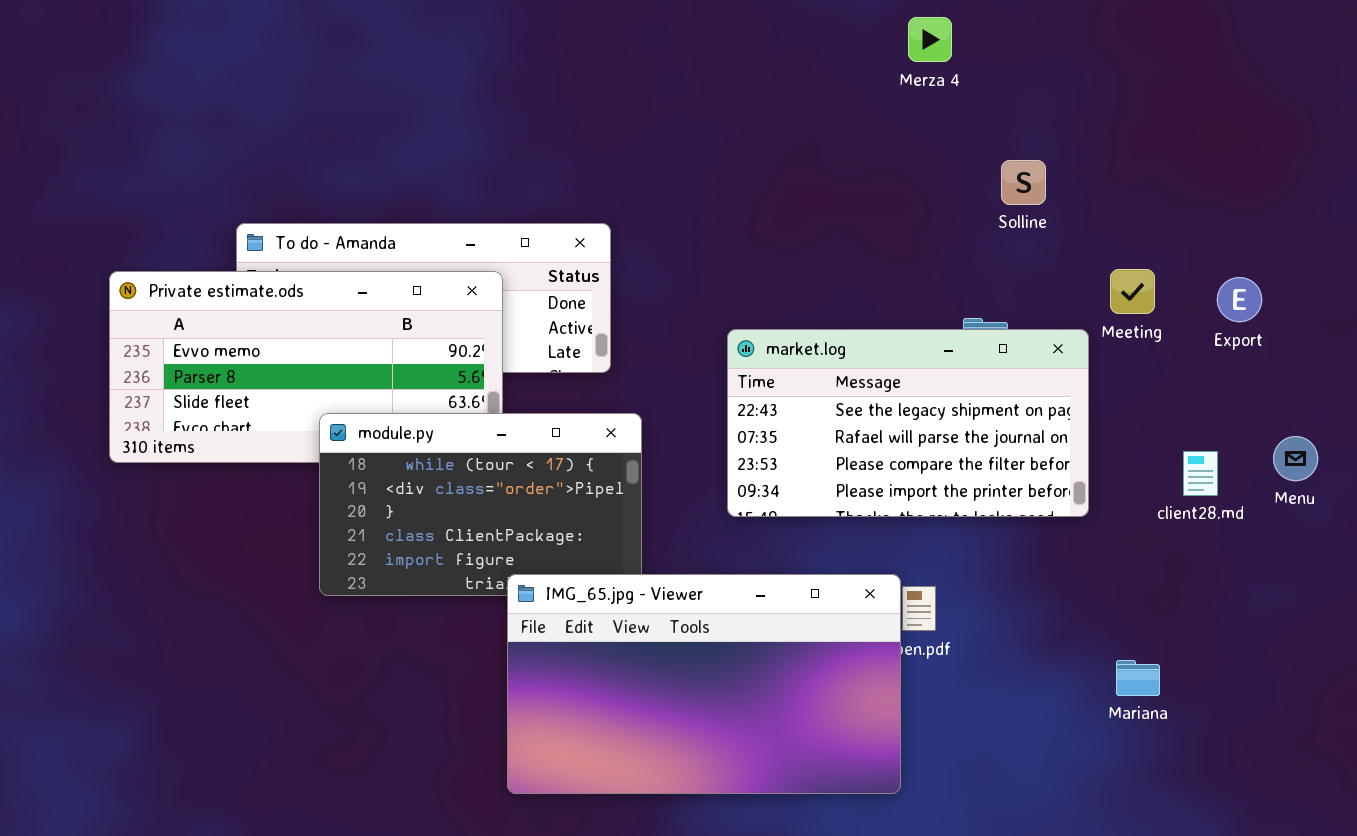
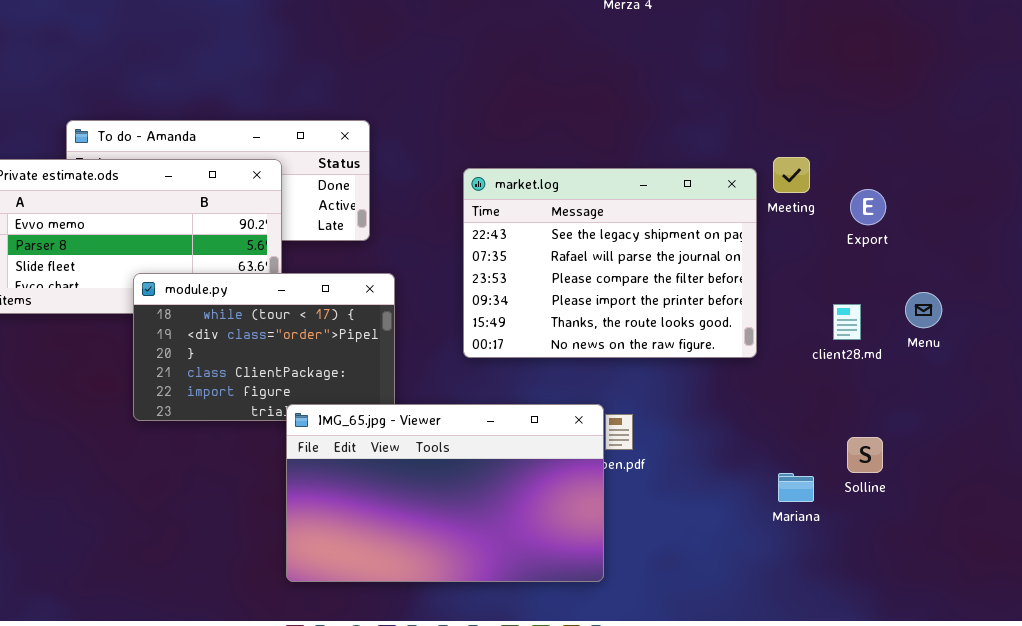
Solline: [1001,160,1046,205] -> [847,437,883,473], moved
Export: [1217,277,1262,322] -> [850,189,886,225], moved
market.log: [727,329,1089,517] -> [463,168,757,358], resized

